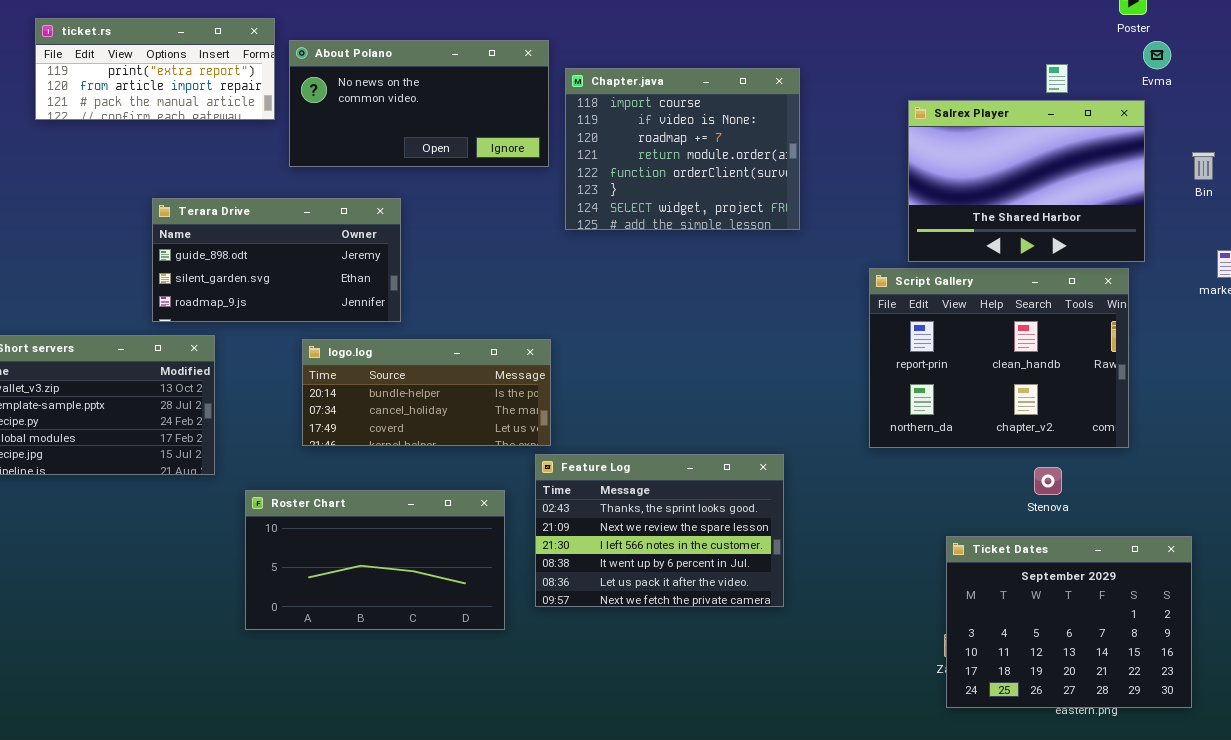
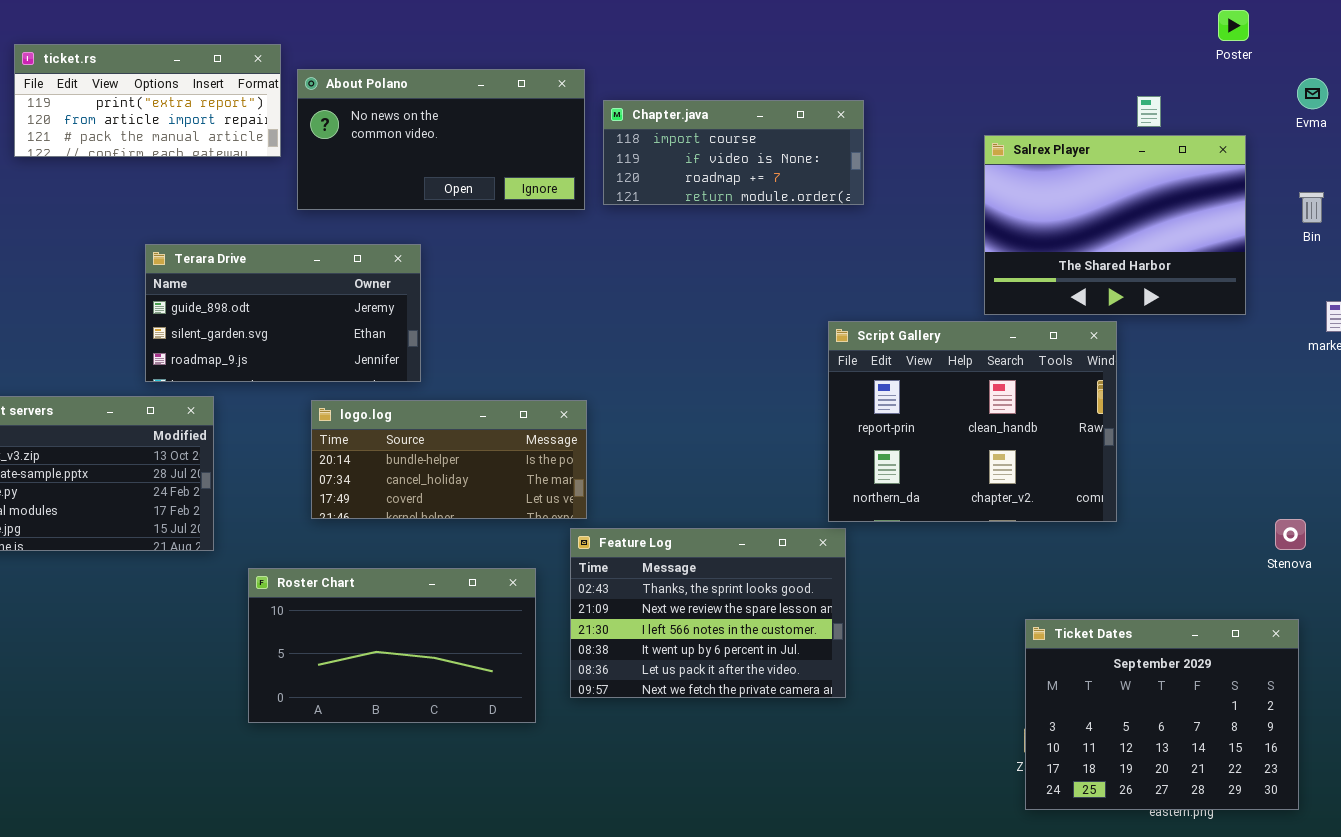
Evma: [1143,41,1171,69] -> [1297,78,1328,109], moved
Chapter.java: [565,68,800,230] -> [603,100,864,205], resized
Script Gallery: [869,268,1129,448] -> [828,321,1117,522], moved
Stenova: [1034,467,1062,495] -> [1275,519,1306,550], moved

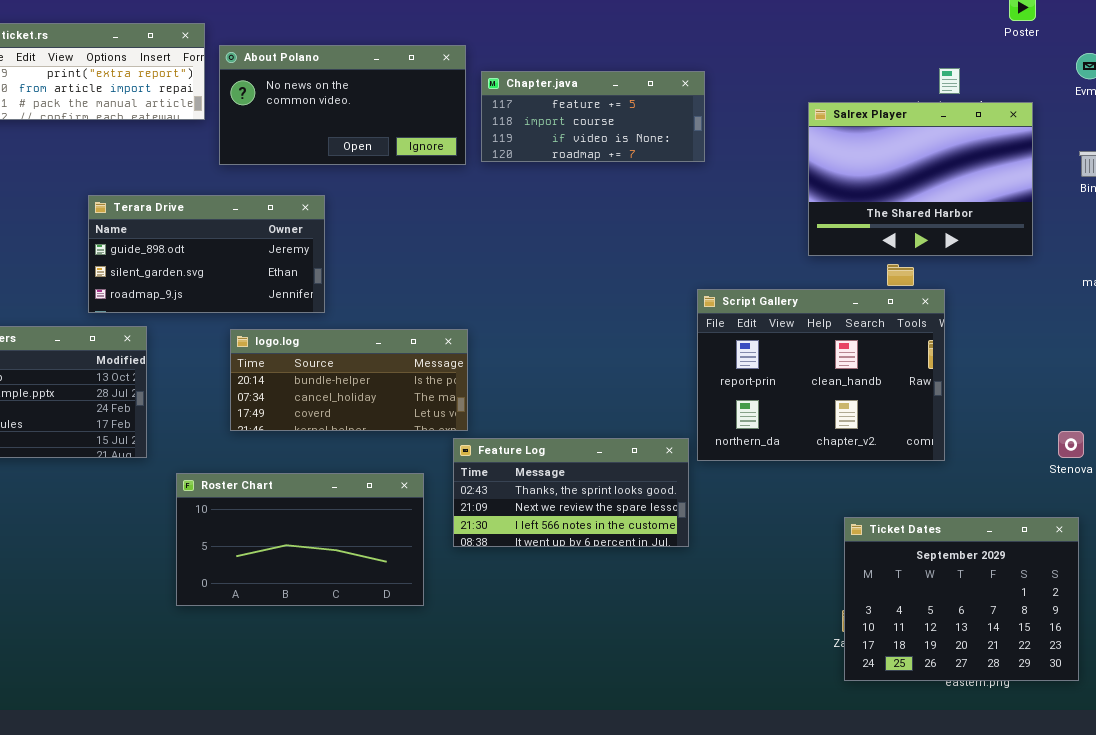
Chapter.java: [603,100,864,205] -> [481,71,705,162], scrolled up 1 row
Script Gallery: [828,321,1117,522] -> [697,289,945,461], moved
Feature Log: [570,528,846,698] -> [453,438,689,547], resized

